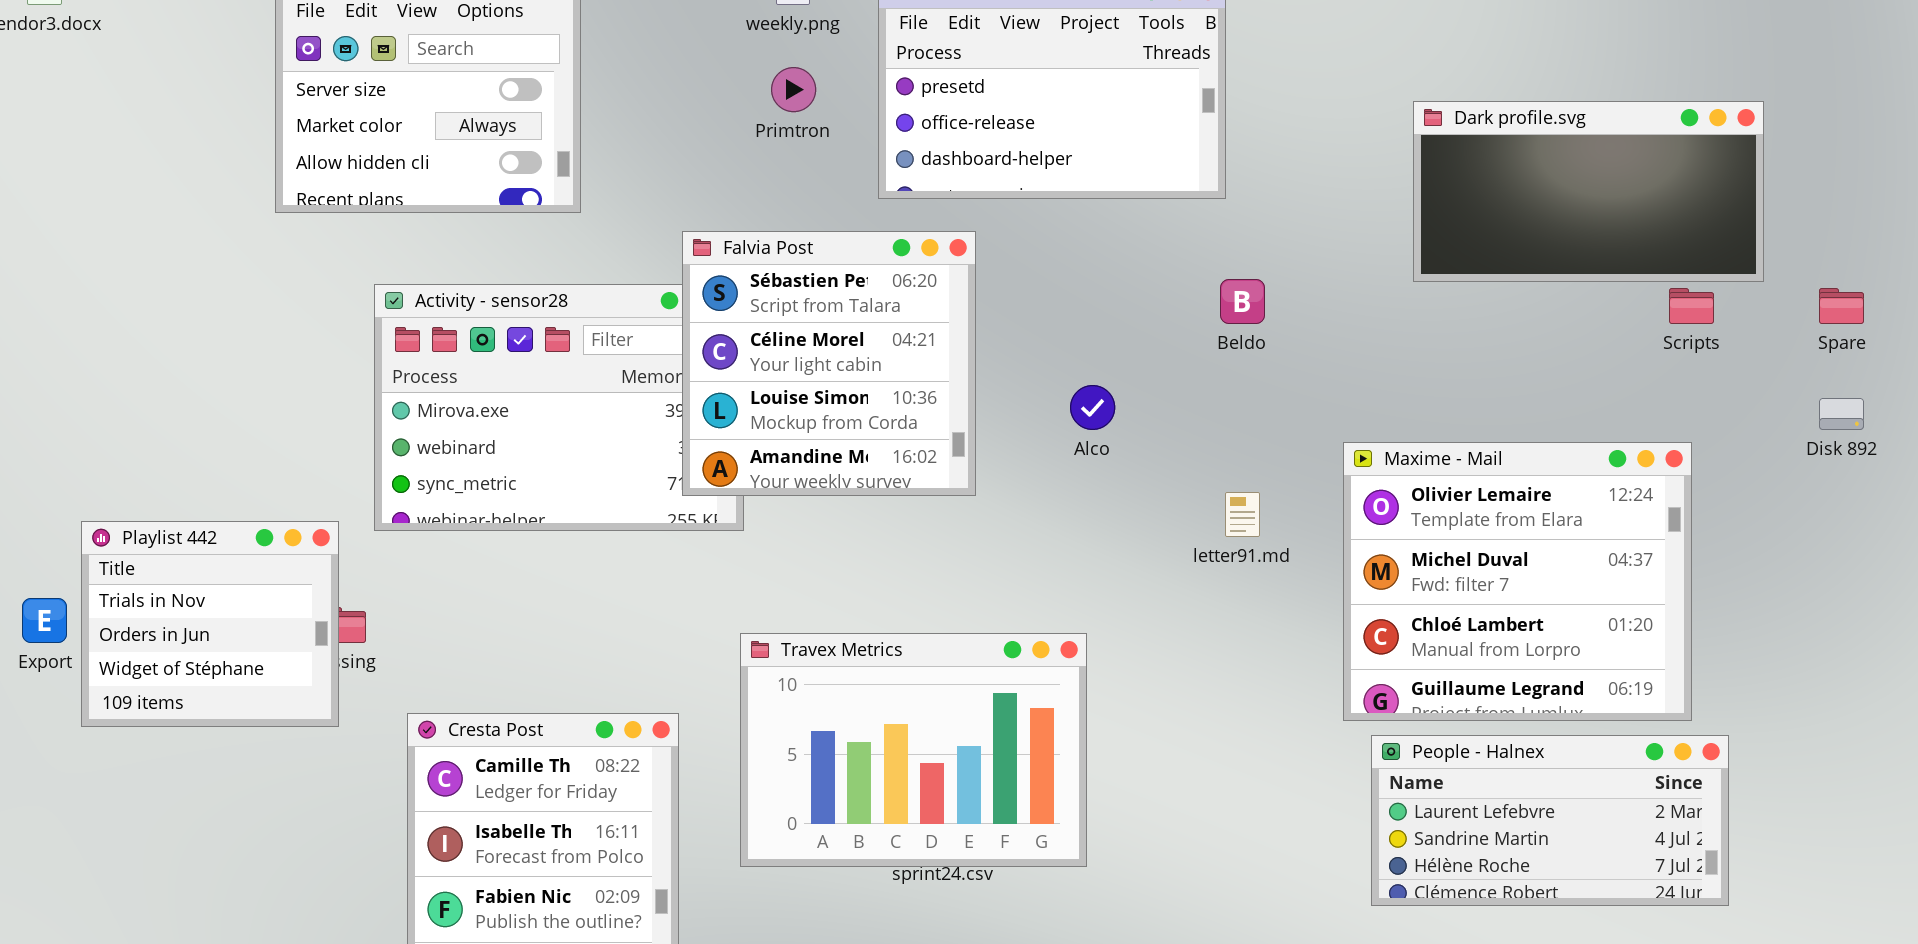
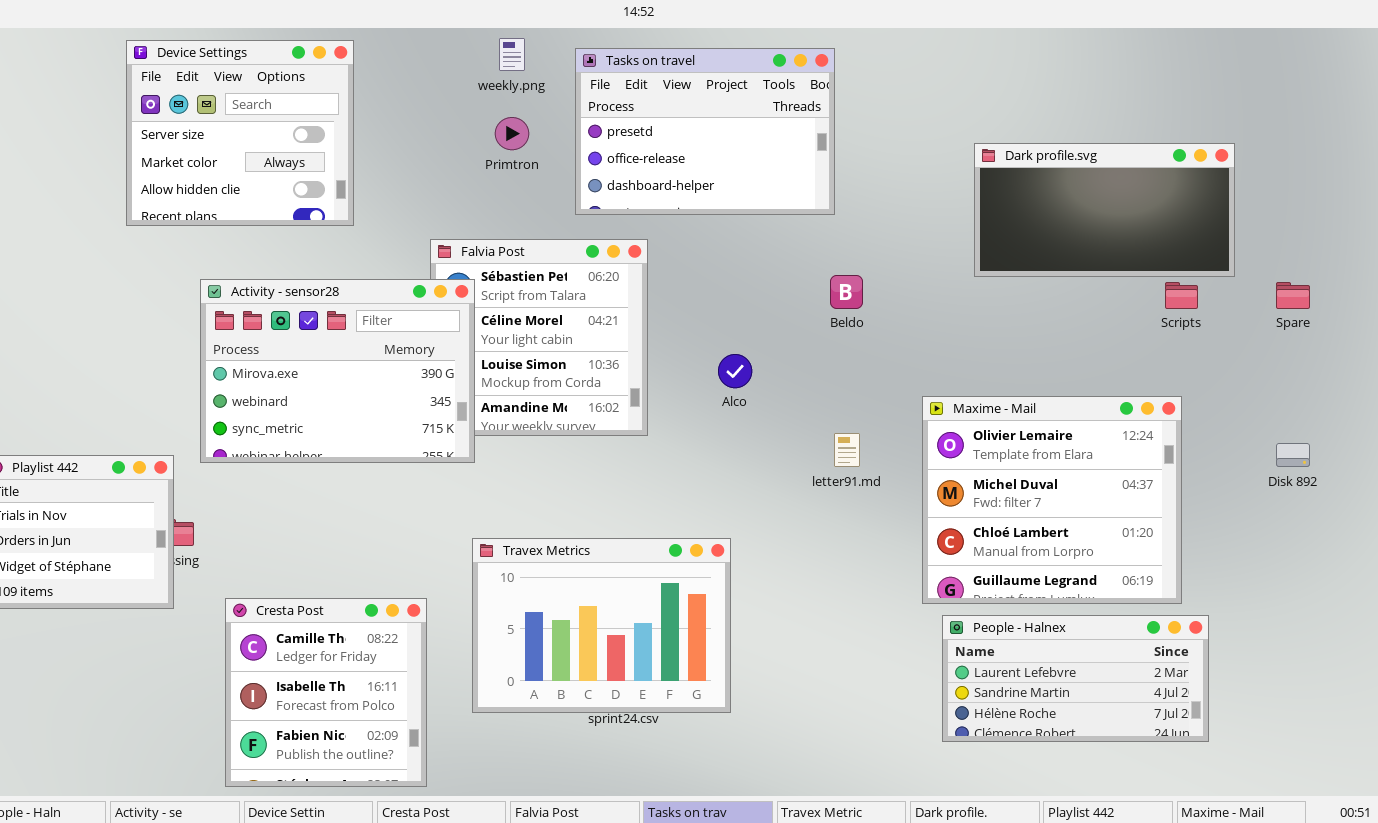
Activity - sensor28: [374,284,744,531] -> [200,279,475,463], raised
Disk 892: [1819,398,1864,430] -> [1276,443,1310,467], moved

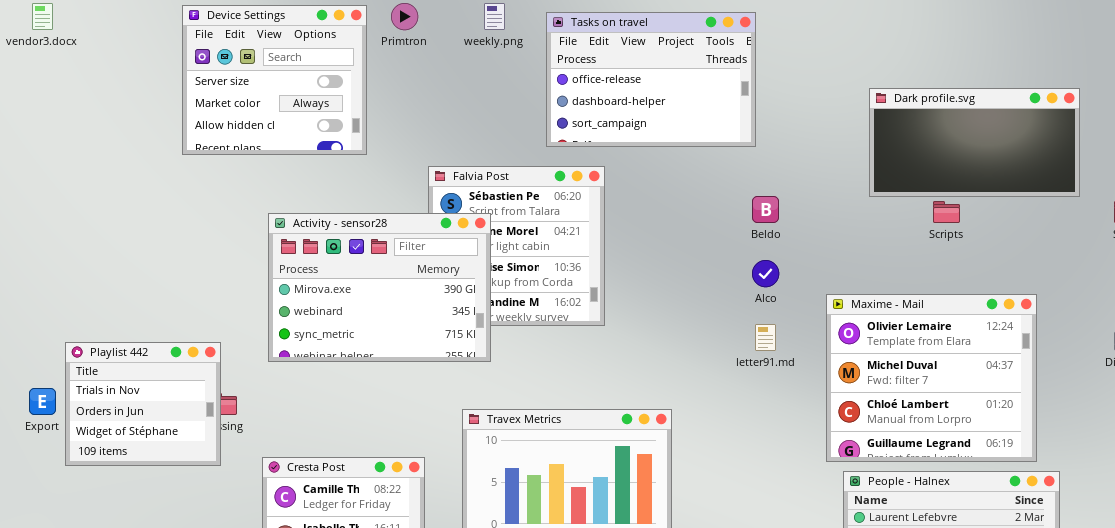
Tasks on travel: [575,48,835,215] -> [546,12,756,147], scrolled down 1 row
Primtron: [495,117,529,150] -> [391,3,418,30], moved
Activity - sensor28: [200,279,475,463] -> [268,213,491,362], moved
Scripts: [1165,282,1198,309] -> [933,201,960,223], moved
Alco: [718,354,752,388] -> [752,260,779,287], moved

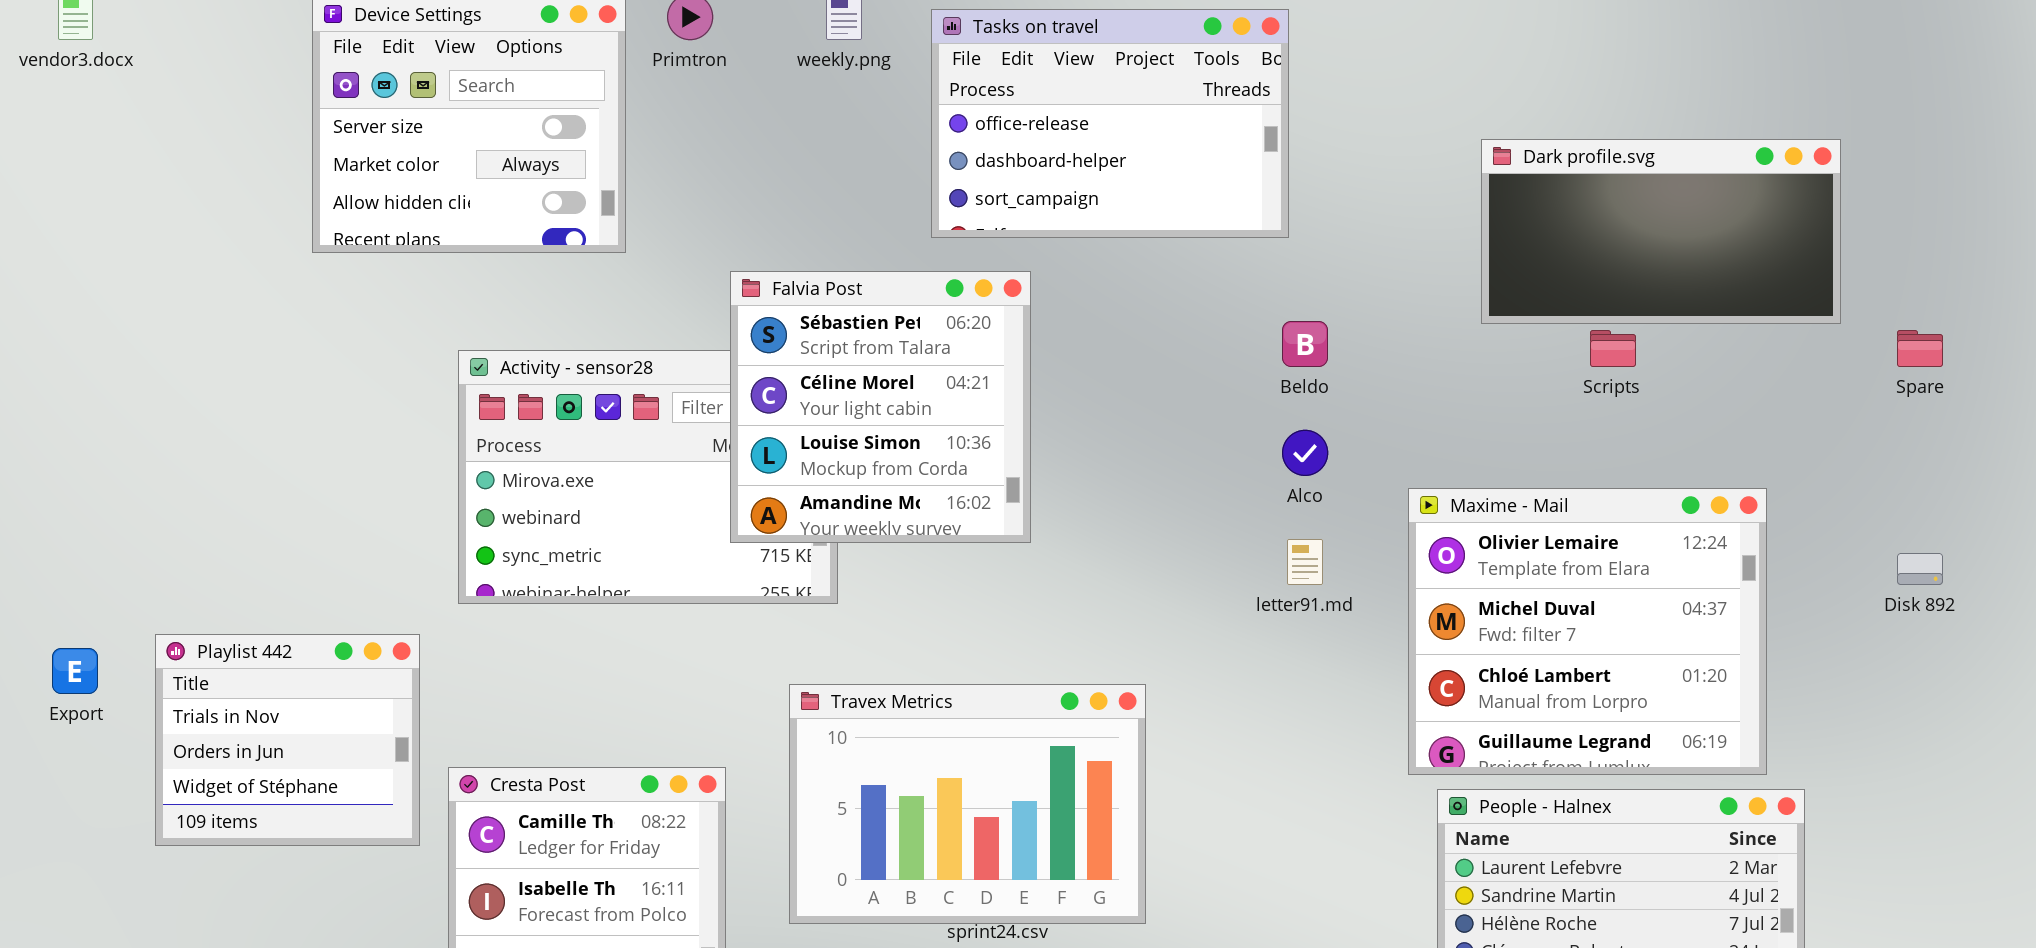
Falvia Post: [428,166,605,326] -> [730,271,1031,543], raised
Playlist 442: [65,342,221,466] -> [155,634,420,846], moved

